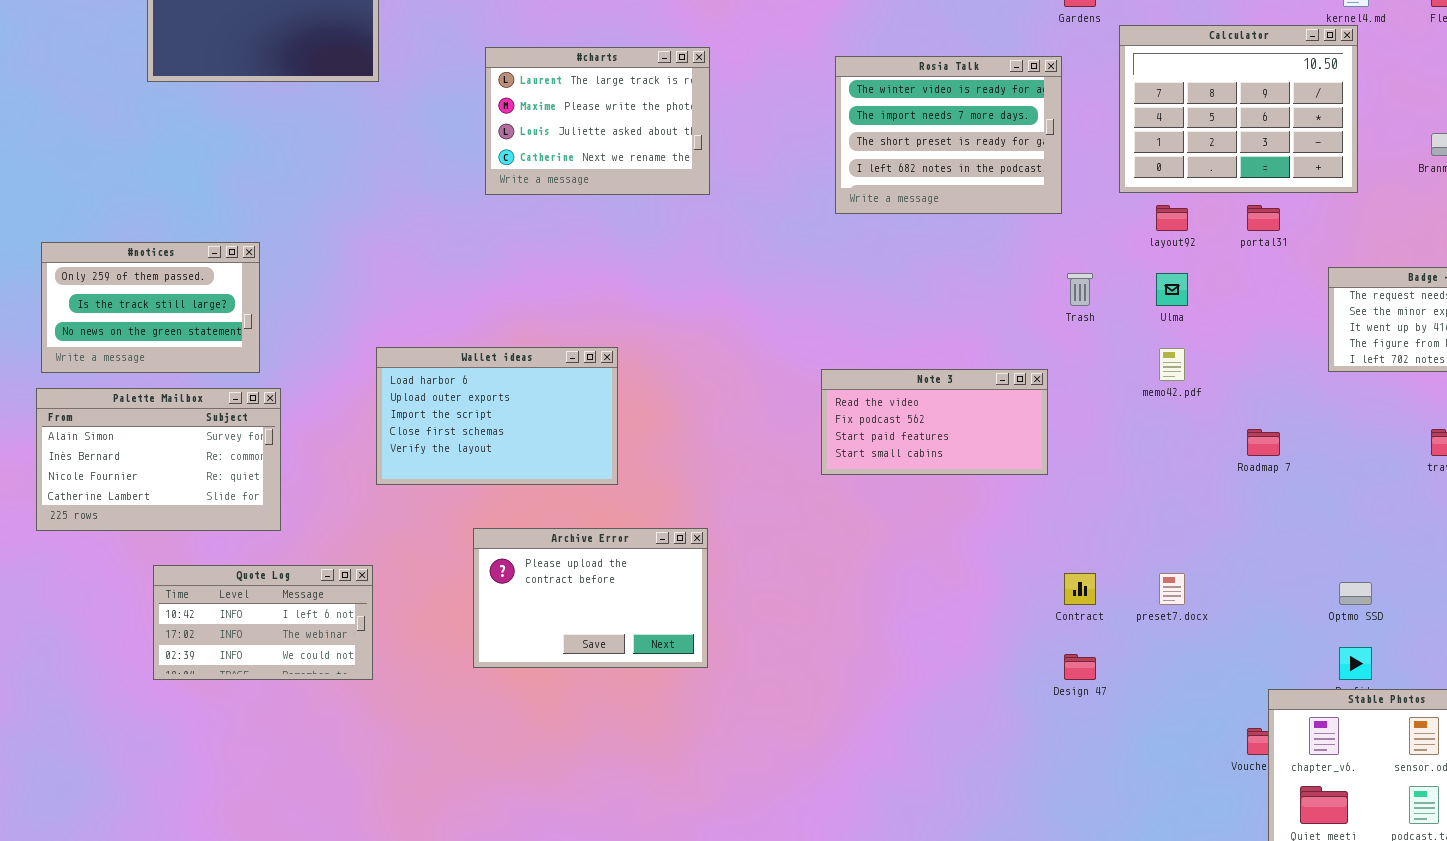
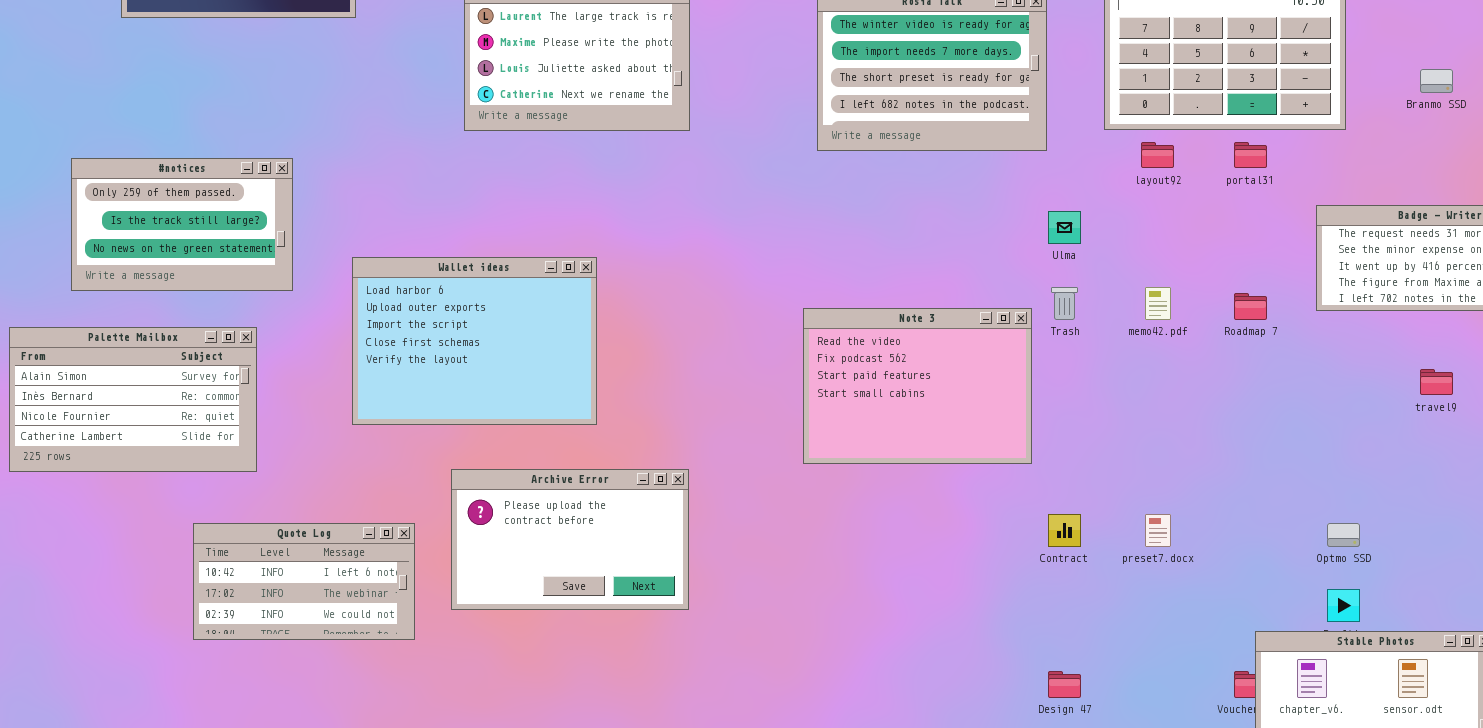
#notices: [41,242,260,373] -> [71,158,293,291], moved
Trash: [1067,273,1093,306] -> [1051,287,1078,320], moved
Ulma: [1156,273,1188,306] -> [1048,211,1081,244], moved
Wallet ideas: [376,347,618,485] -> [352,257,597,425], resized
Note 3: [821,369,1048,475] -> [803,308,1032,464], resized
Roadmap 7: [1247,429,1280,456] -> [1234,293,1267,320], moved
Quote Log: [153,565,373,680] -> [193,523,415,640], moved
Design 47: [1064,654,1096,680] -> [1048,671,1081,698], moved

